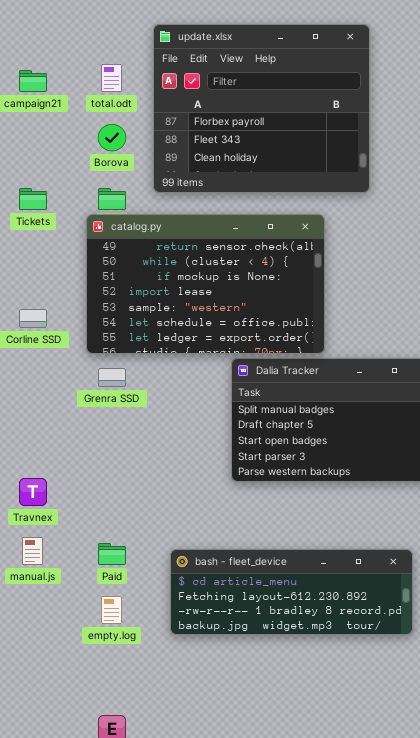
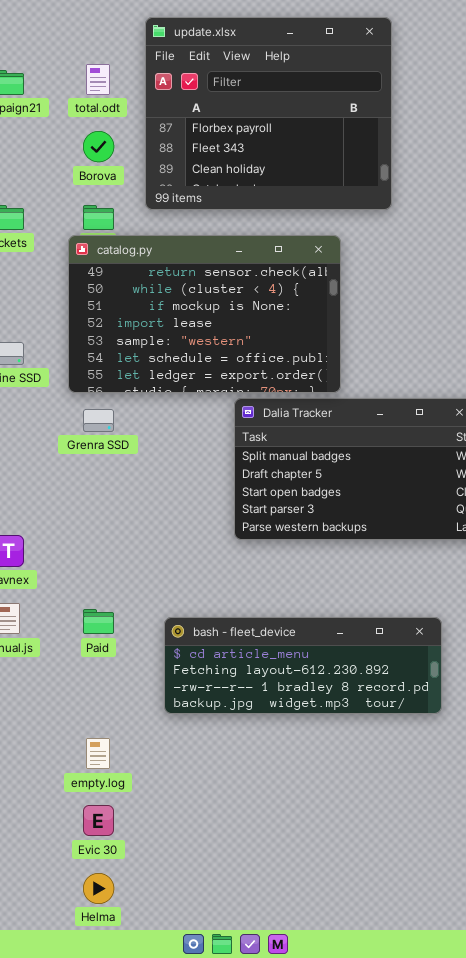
empty.log: [101,596,122,624] -> [86,738,110,769], moved

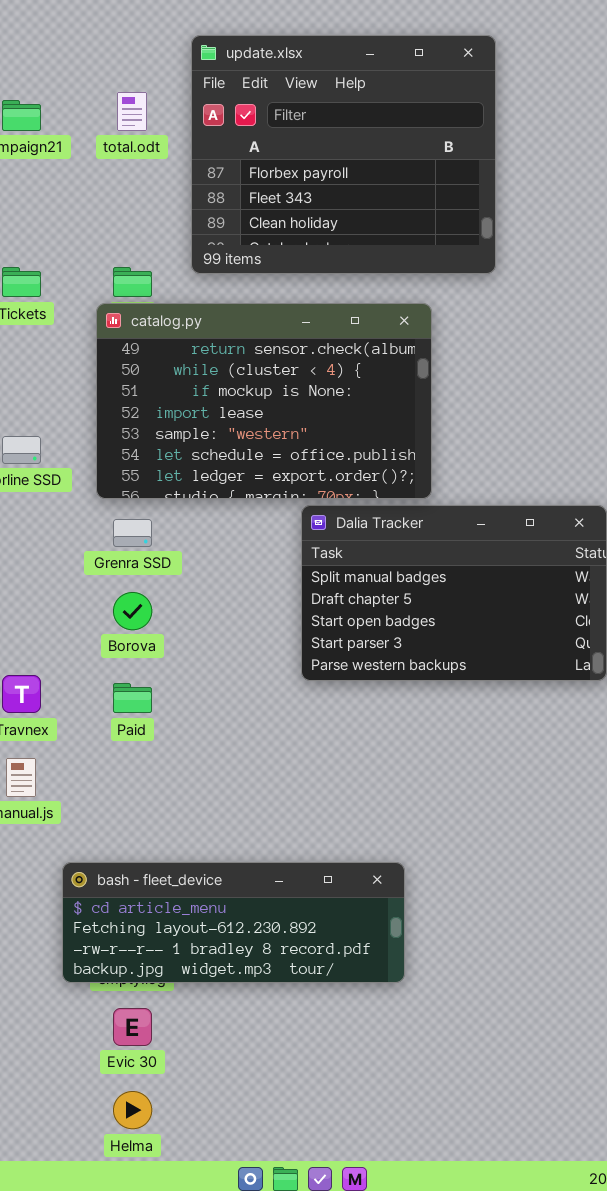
Borova: [83,131,114,162] -> [113,592,152,630], moved
Paid: [83,609,114,634] -> [113,683,152,713], moved
bash - fleet_device: [164,617,442,714] -> [62,862,405,983], moved

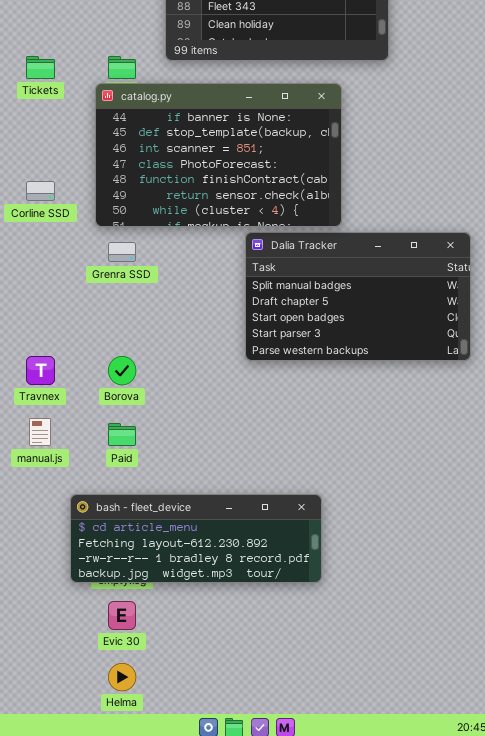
catalog.py: [96,303,432,499] -> [95,83,342,227], scrolled up 5 rows
Borova: [113,592,152,630] -> [108,356,136,385], moved
Paid: [113,683,152,713] -> [108,423,136,446], moved

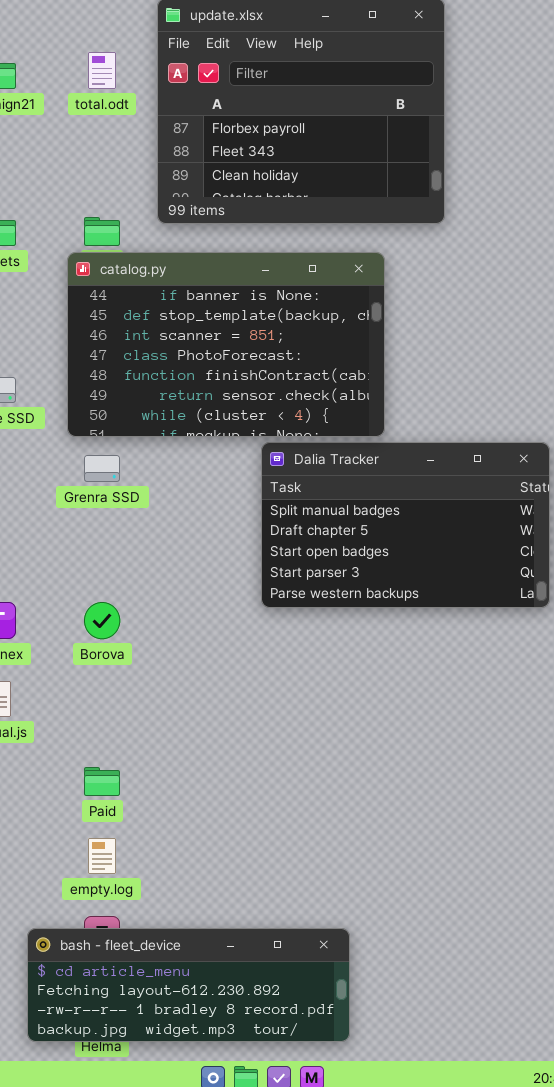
Paid: [108,423,136,446] -> [84,767,120,796], moved
bash - fleet_device: [70,494,322,583] -> [27,928,350,1042], moved

